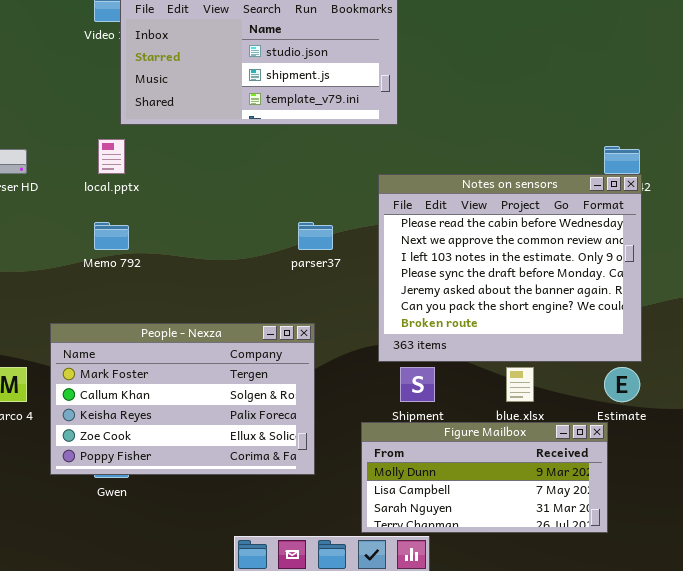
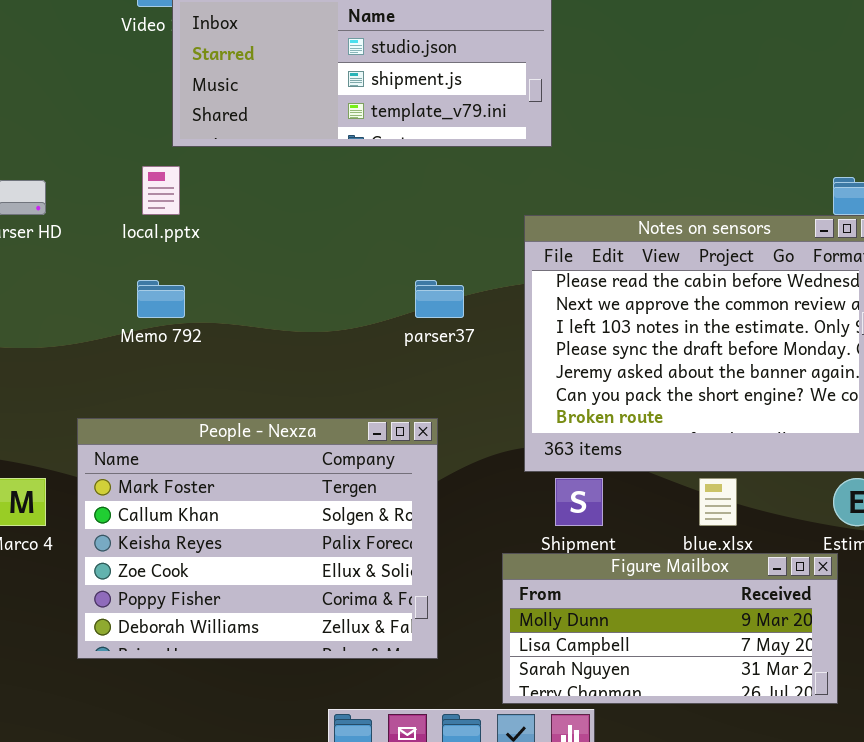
People - Nexza: [50,323,315,475] -> [77,418,438,659], resized

